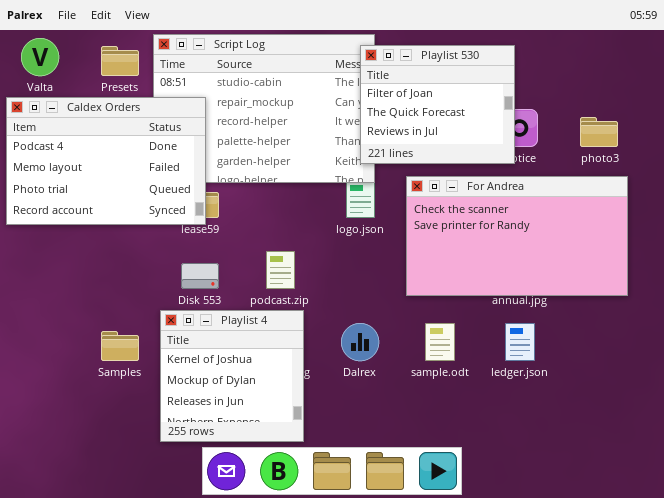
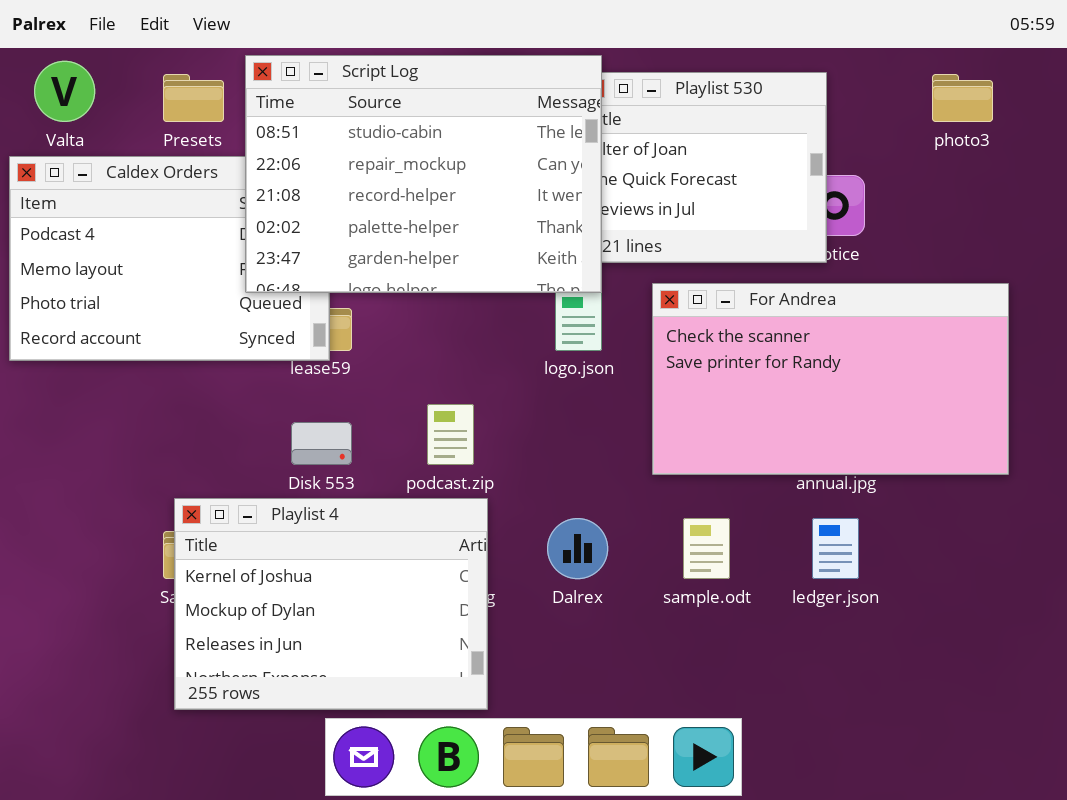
Script Log: [153,34,375,183] -> [245,55,602,293], raised
photo3: [580,117,618,147] -> [932,74,993,122], moved
Playlist 4: [160,310,304,442] -> [174,498,488,710], resized

